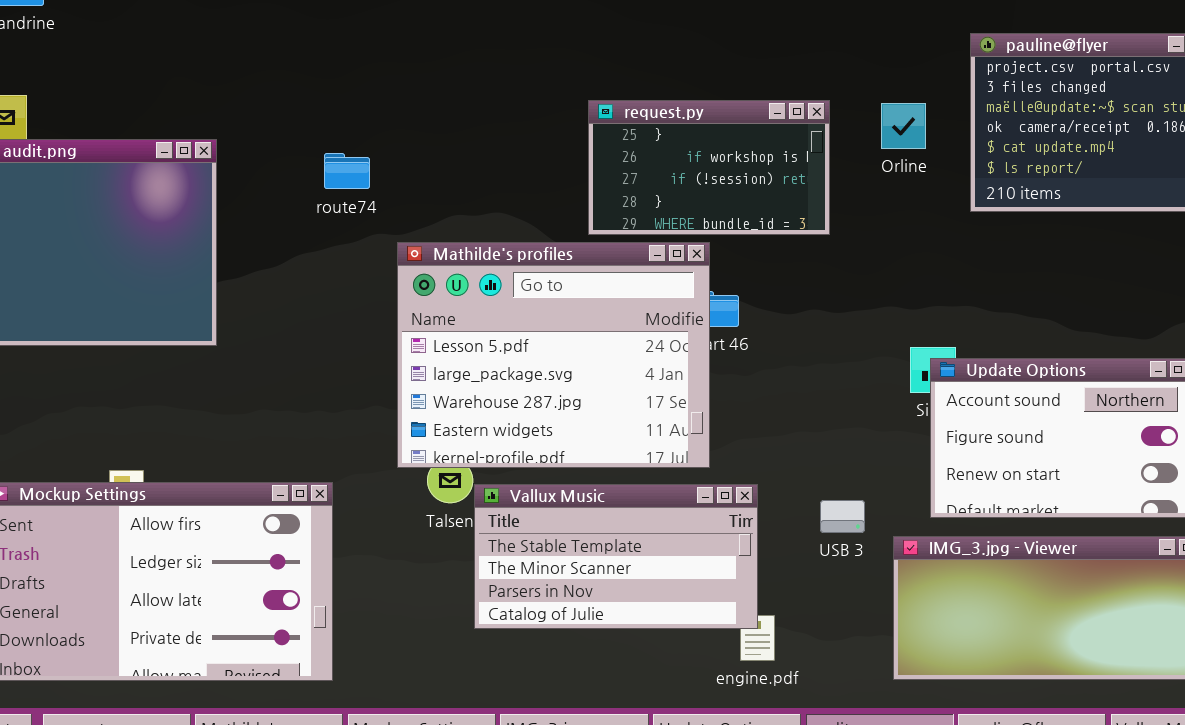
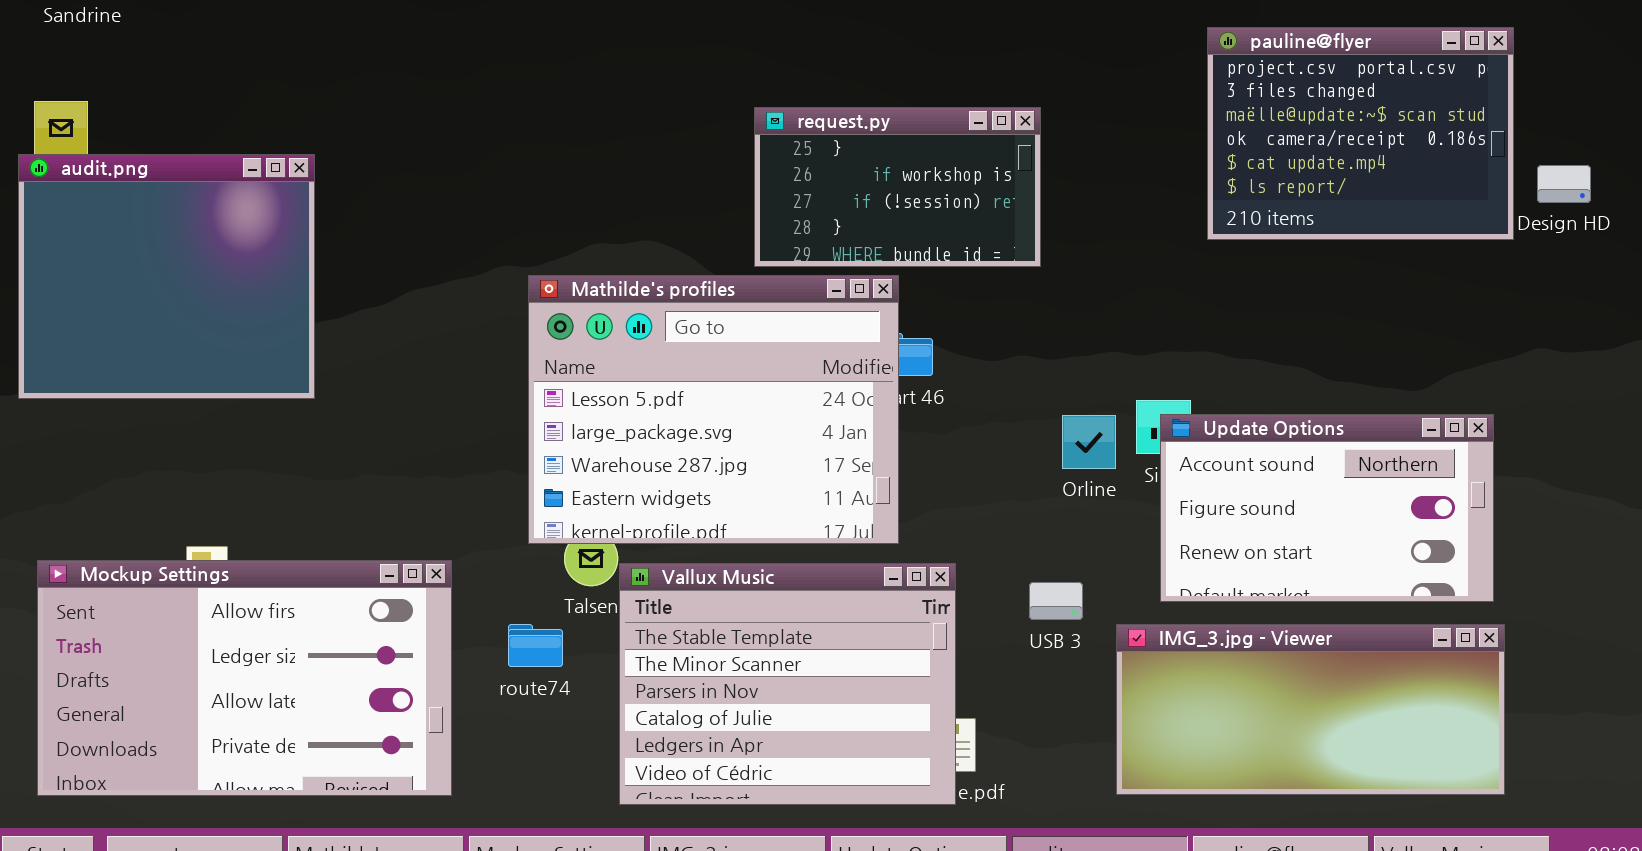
Orline: [881,103,926,149] -> [1062,415,1116,469], moved
route74: [324,153,370,189] -> [508,624,563,667], moved
Vallux Music: [474,484,758,629] -> [619,563,956,805], resized

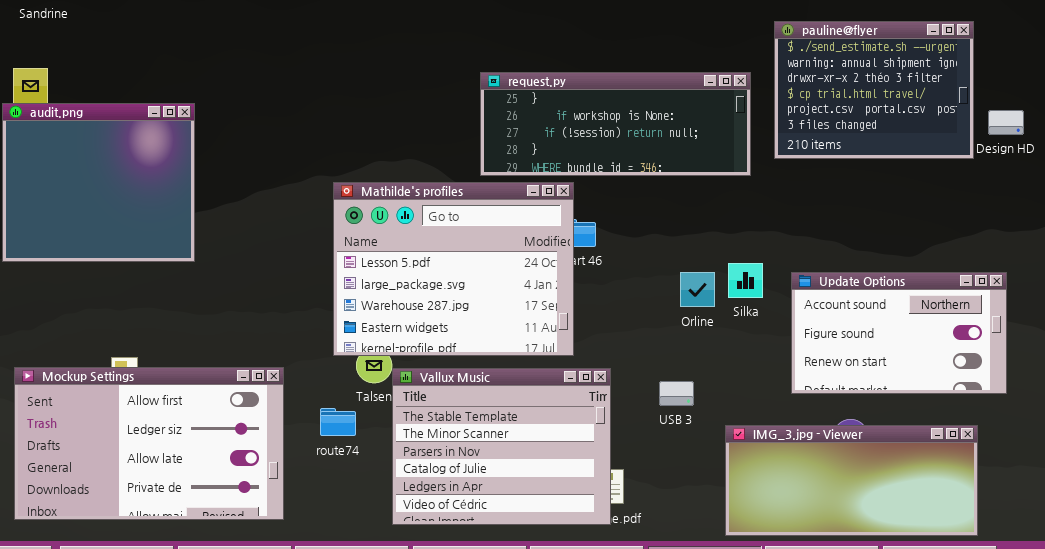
pauline@flyer: [1207,27,1514,240] -> [774,21,974,159], scrolled up 4 rows
request.py: [754,107,1041,267] -> [480,72,751,176], resized
Update Options: [1160,414,1494,602] -> [791,272,1007,394], moved
IMG_3.jpg - Viewer: [1116,624,1505,795] -> [725,425,978,536], moved

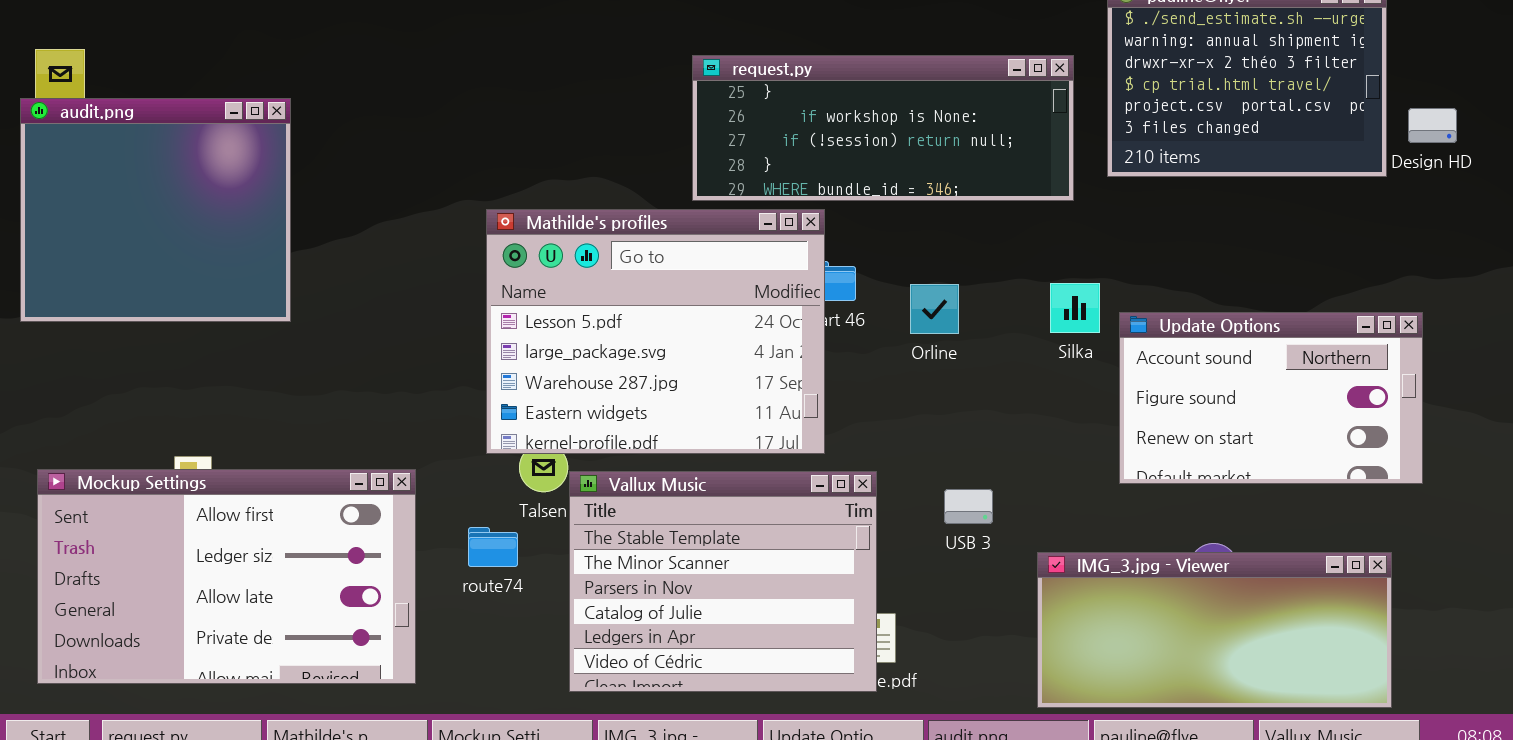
Silka: [728,263,763,298] -> [1050,283,1100,333], moved
Update Options: [791,272,1007,394] -> [1119,312,1423,484], moved
Orline: [680,272,715,307] -> [910,284,959,334], moved

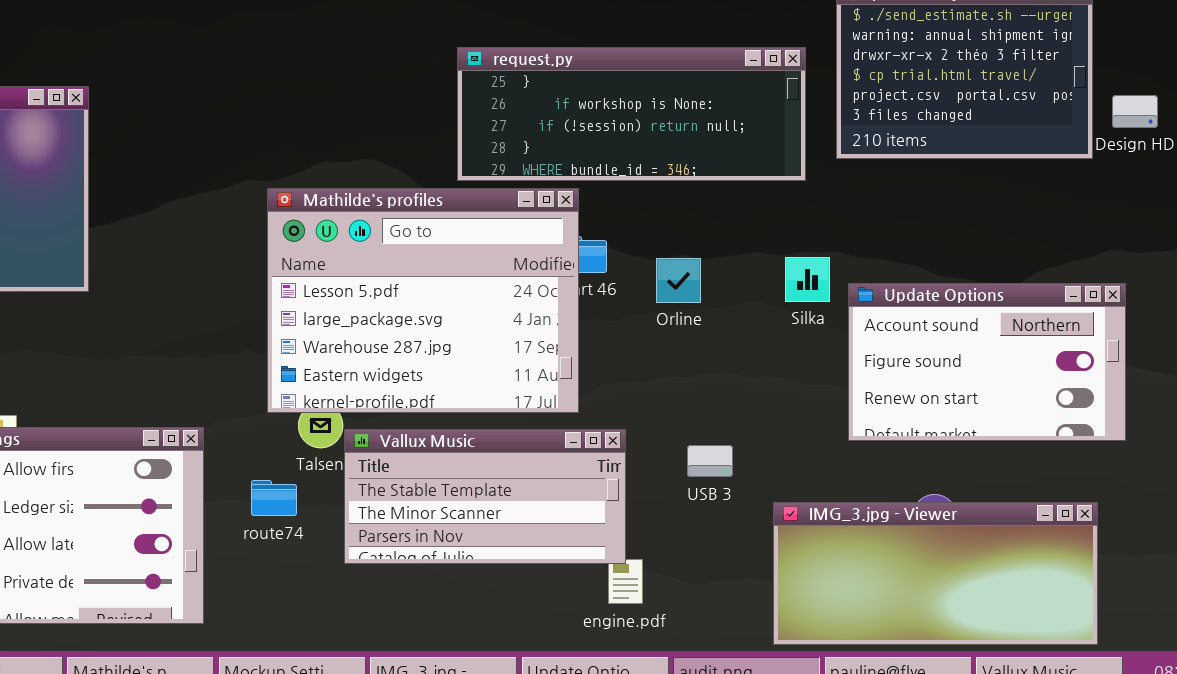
Vallux Music: [569,471,877,692] -> [344,429,626,564], resized

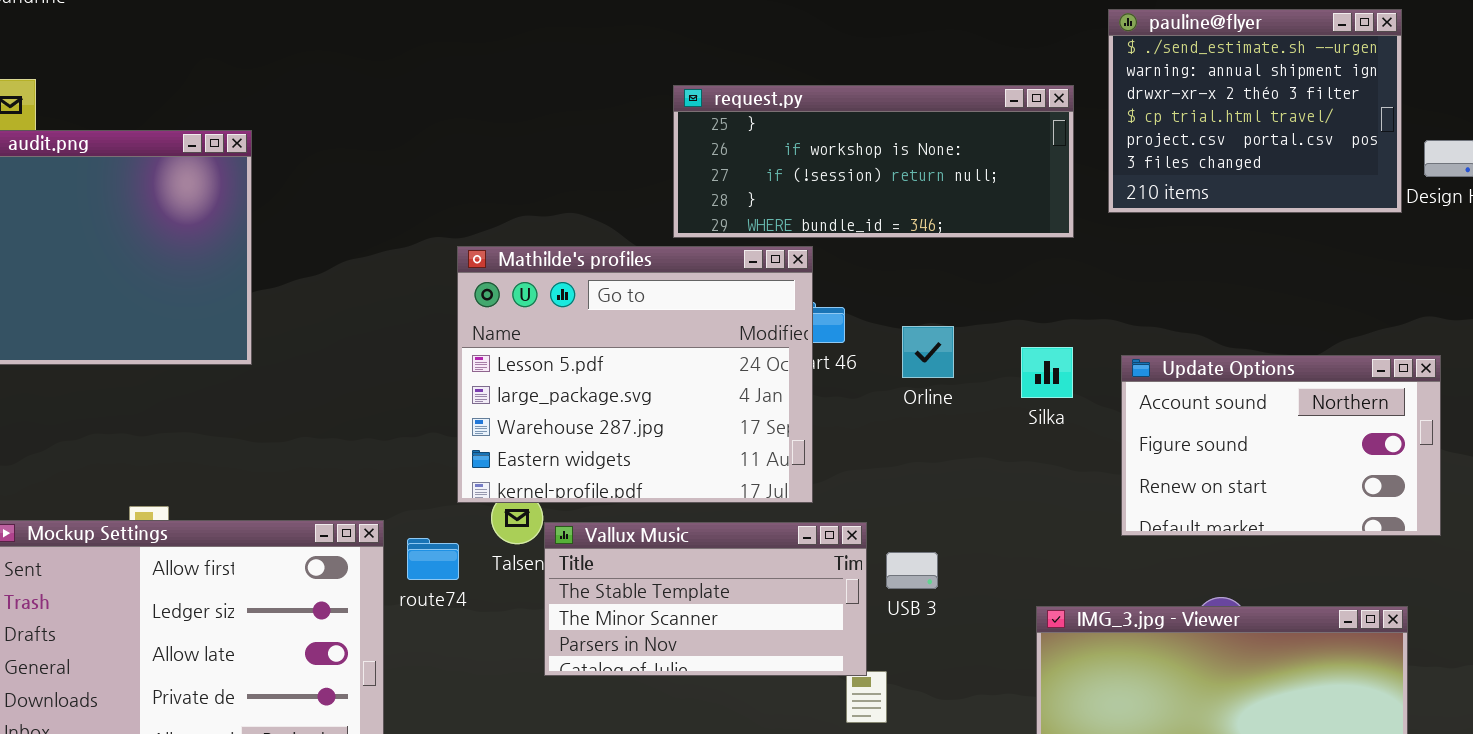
Silka: [785,257,830,302] -> [1021,347,1073,398], moved
USB 3: [687,445,733,477] -> [886,552,938,589], moved
route74: [251,480,297,516] -> [407,538,459,580], moved

